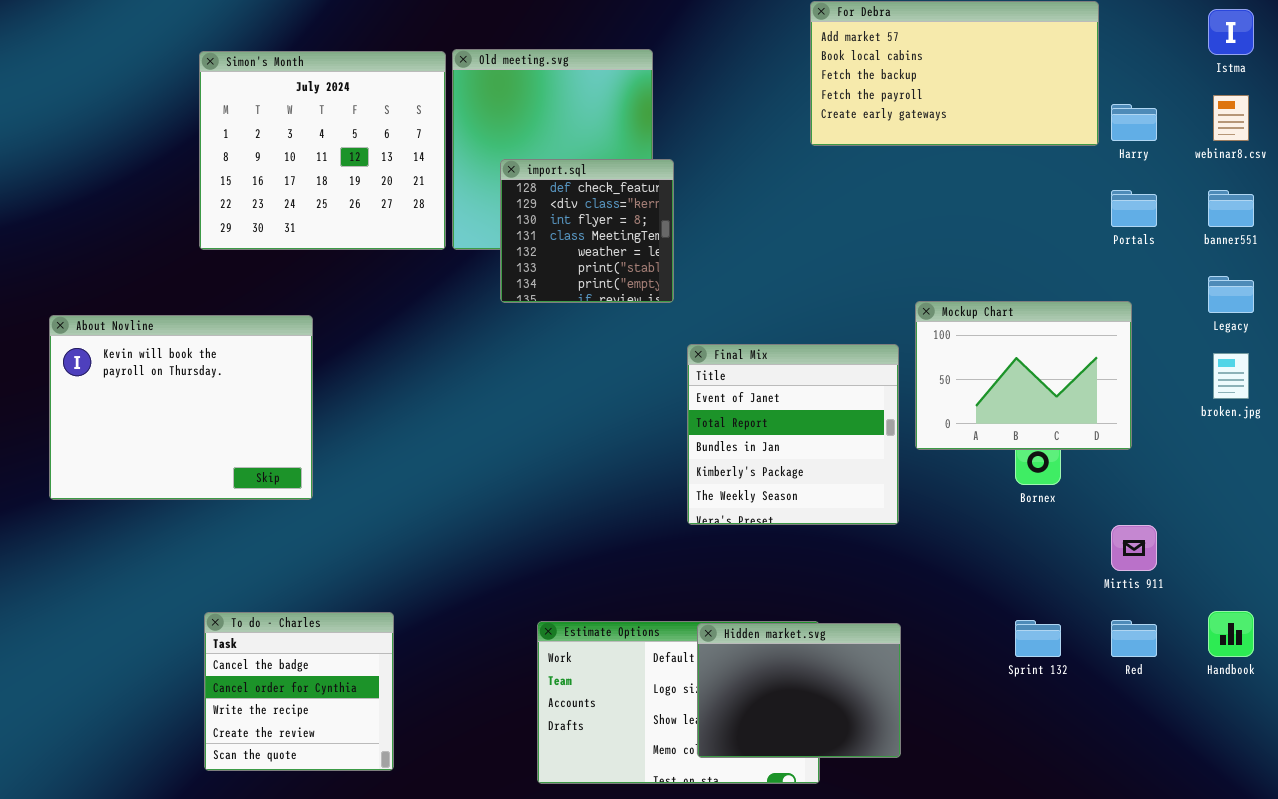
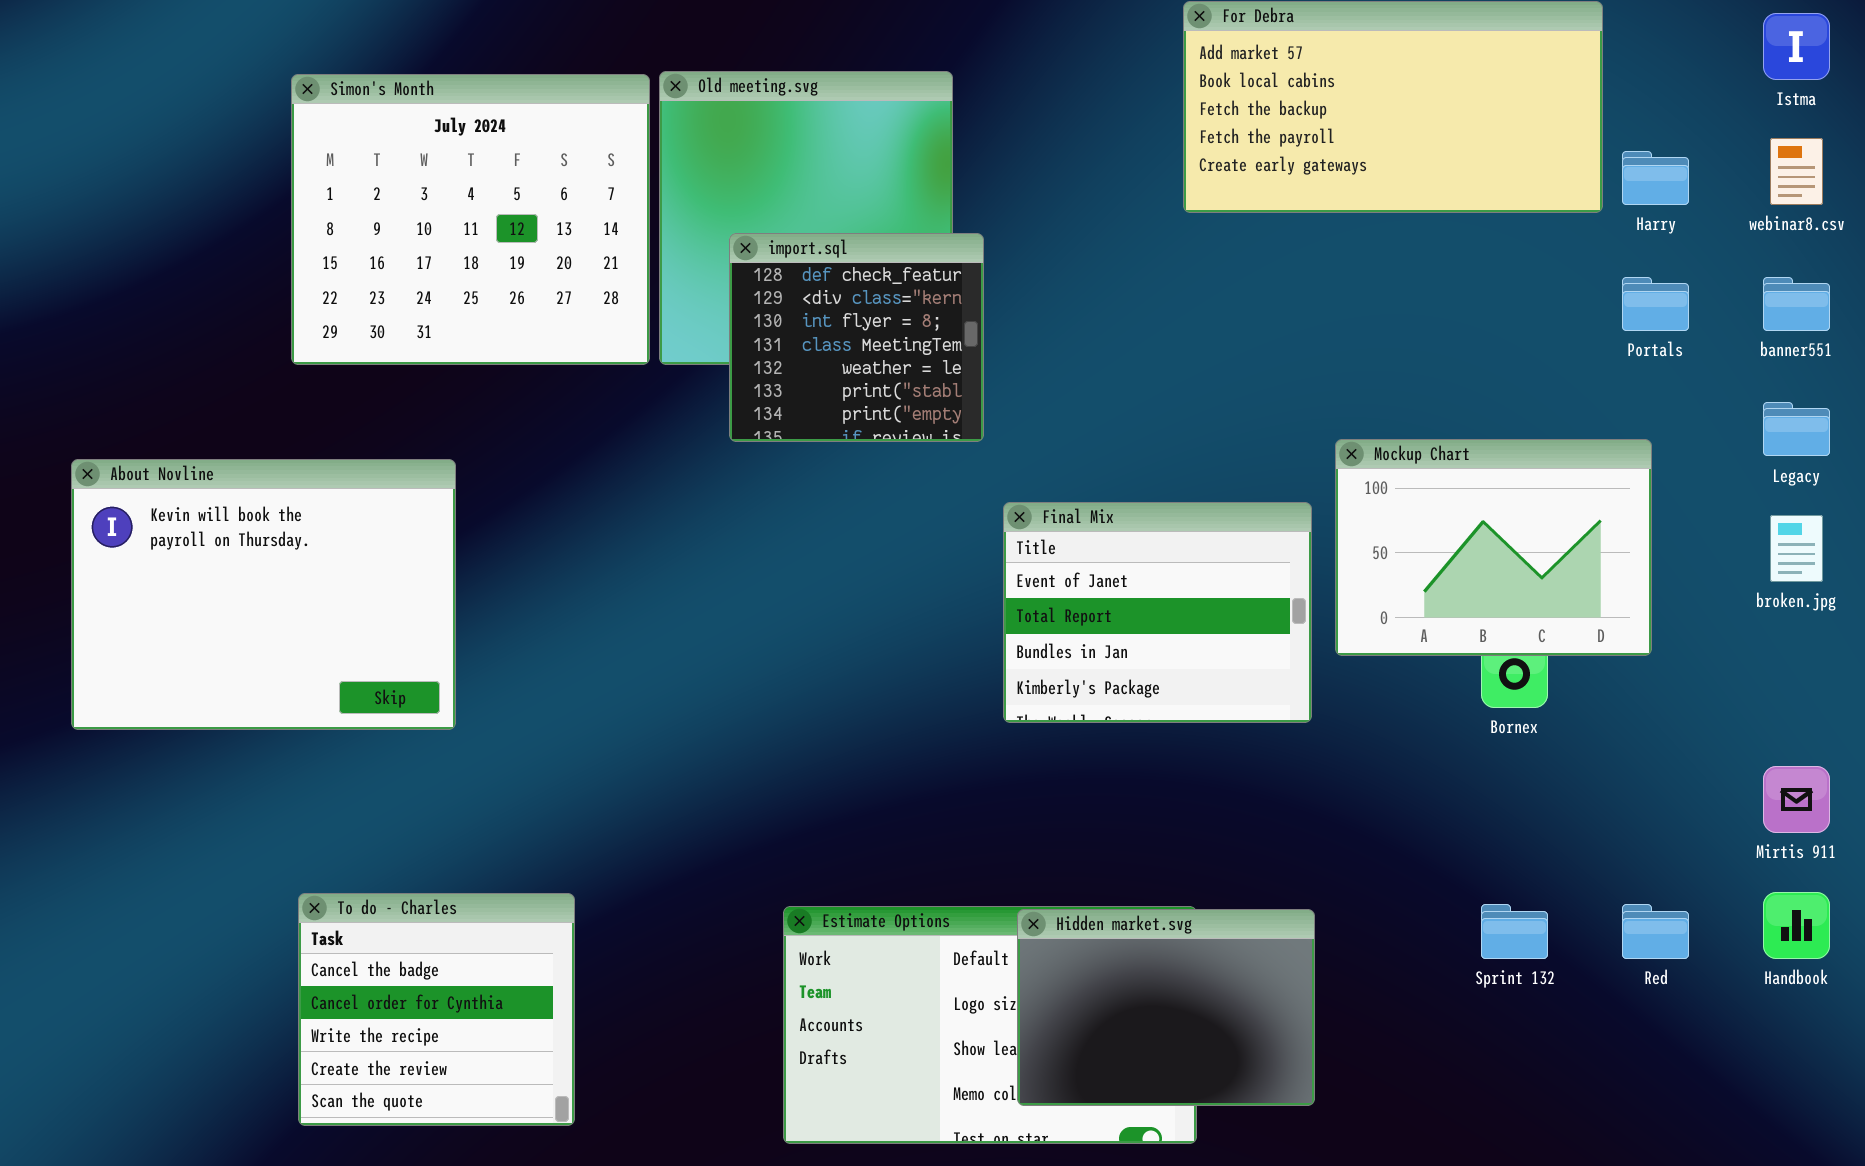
Final Mix: [687,344,899,525] -> [1003,502,1312,723], resized
Mirtis 911: [1111,525,1157,571] -> [1763,766,1830,833], moved

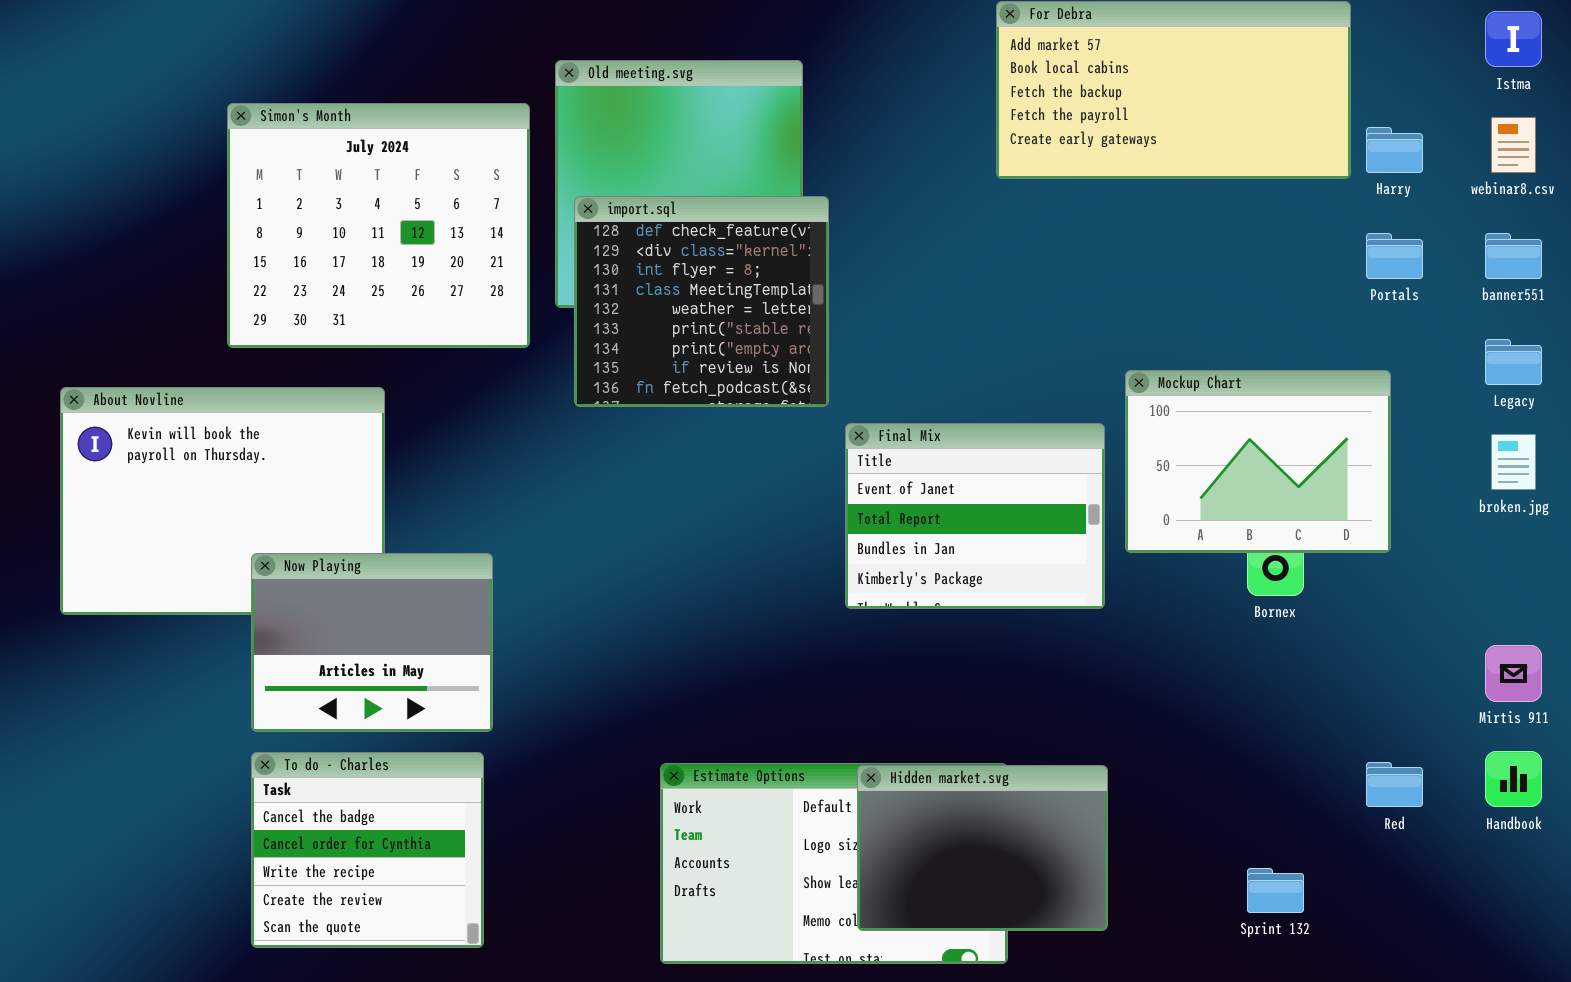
Simon's Month: [291,74,650,365] -> [227,103,530,348], moved
import.sql: [729,233,984,442] -> [574,196,829,407], resized
Now Playing: none -> [251,553,493,732], opened
Sprint 132: [1481,904,1548,959] -> [1247,868,1304,913], moved

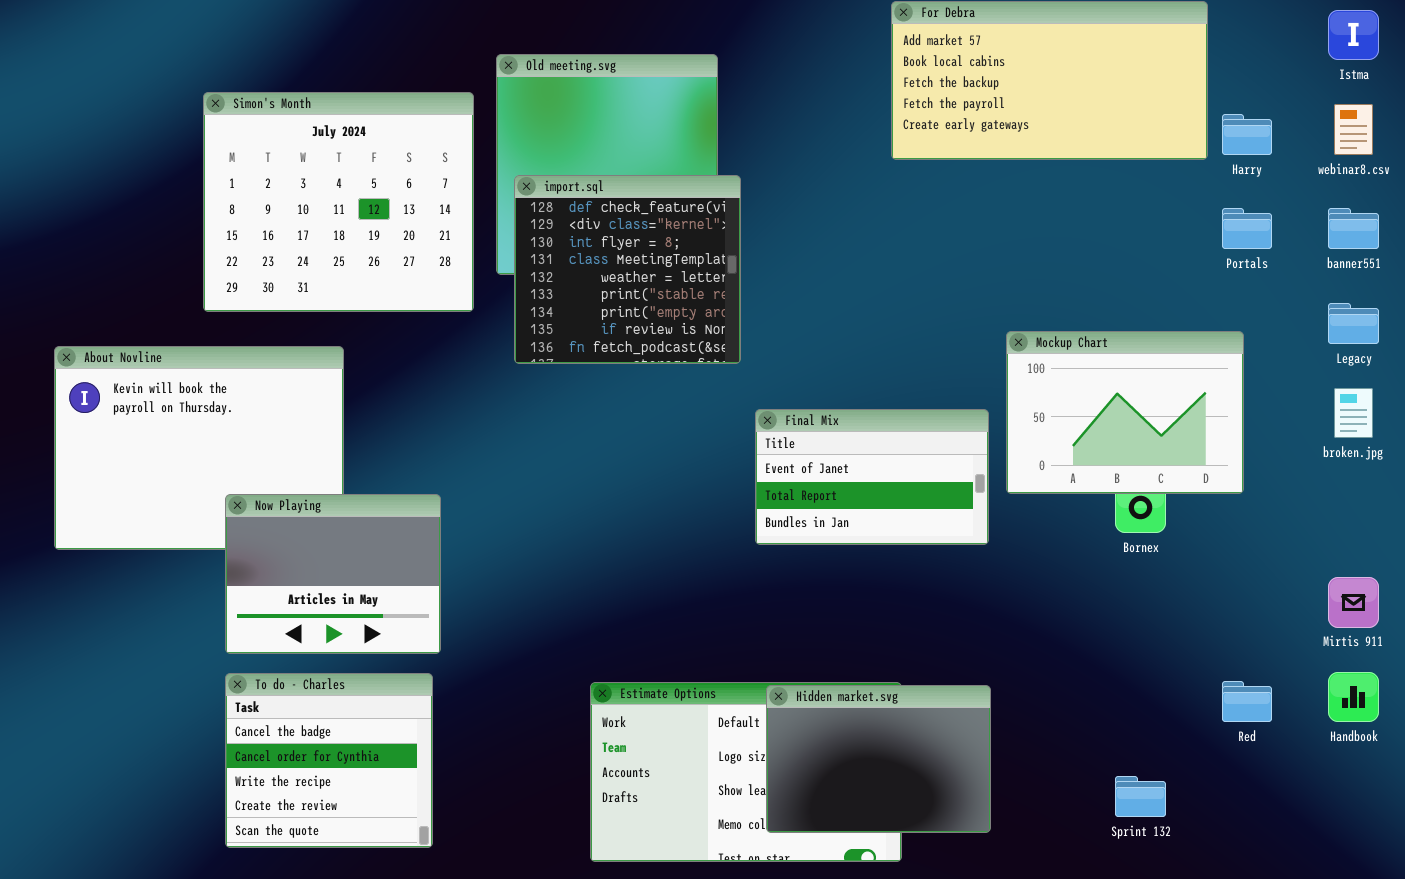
Final Mix: [845,423,1105,609] -> [755,409,989,545], resized

